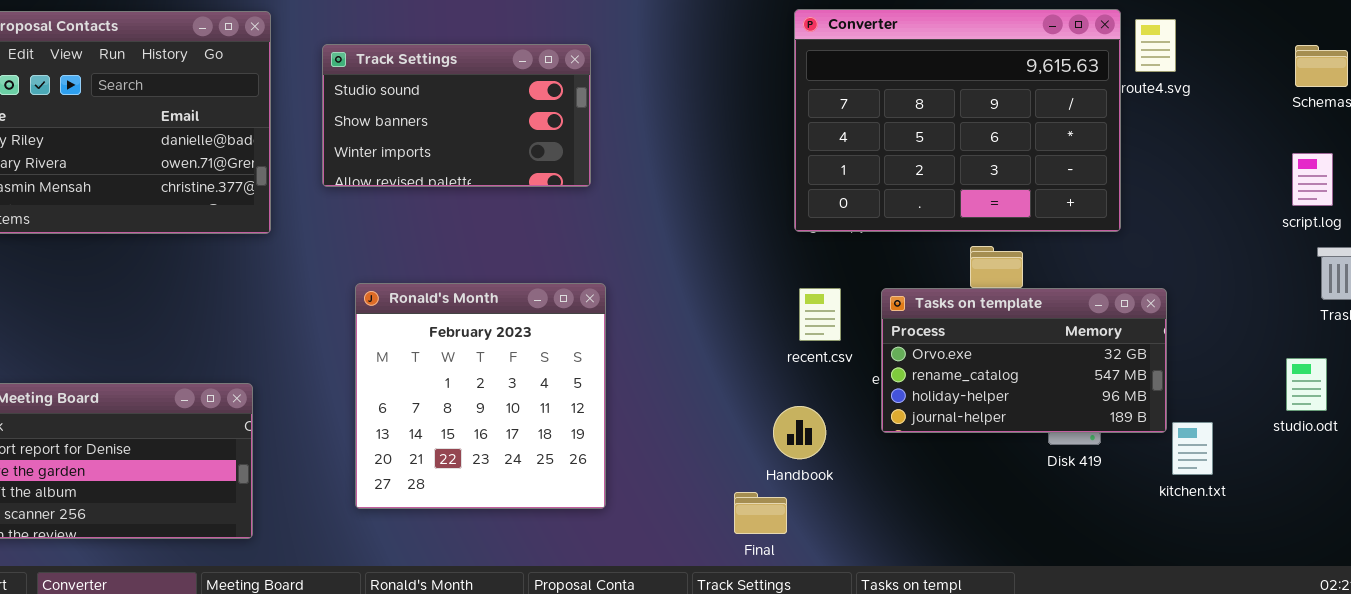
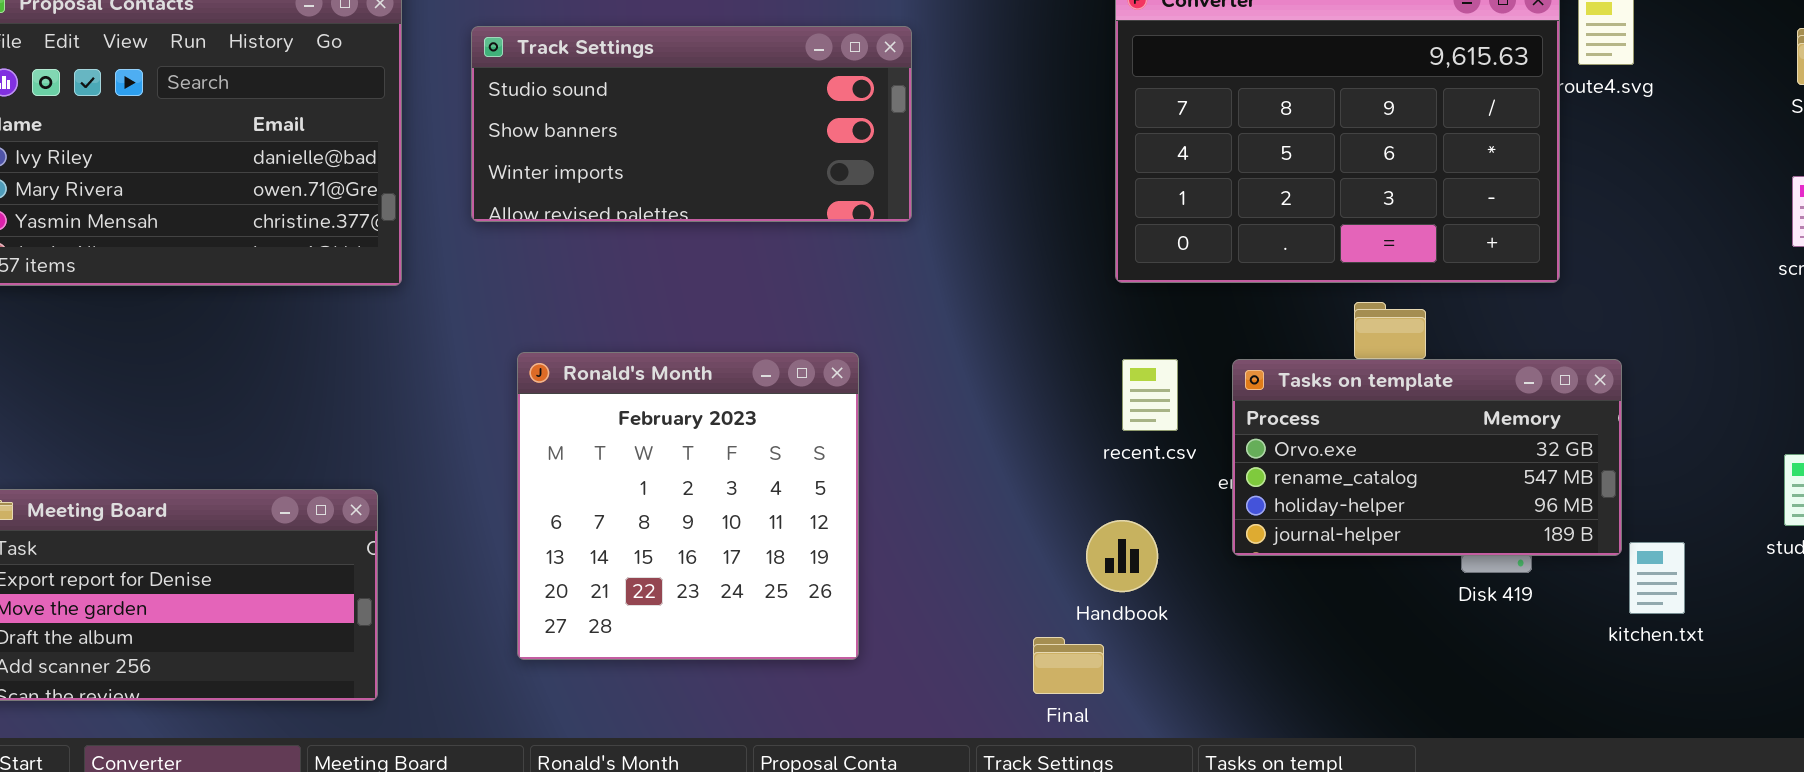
Track Settings: [322,44,591,187] -> [471,26,912,222], resized

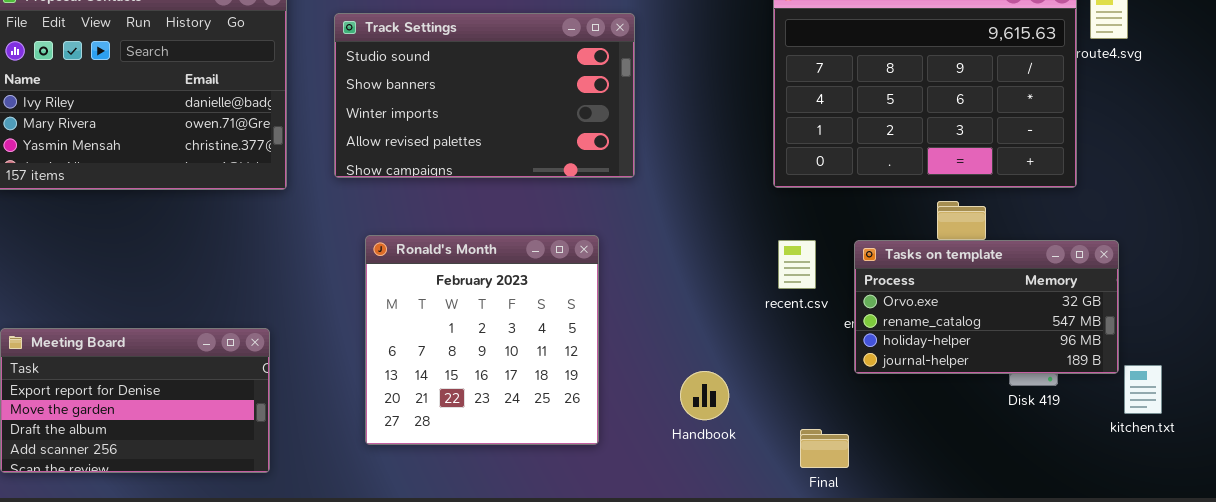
Track Settings: [471,26,912,222] -> [334,13,635,178], resized
Handbook: [1086,520,1158,592] -> [680,371,729,420], moved
Final: [1033,637,1104,694] -> [800,429,849,468], moved

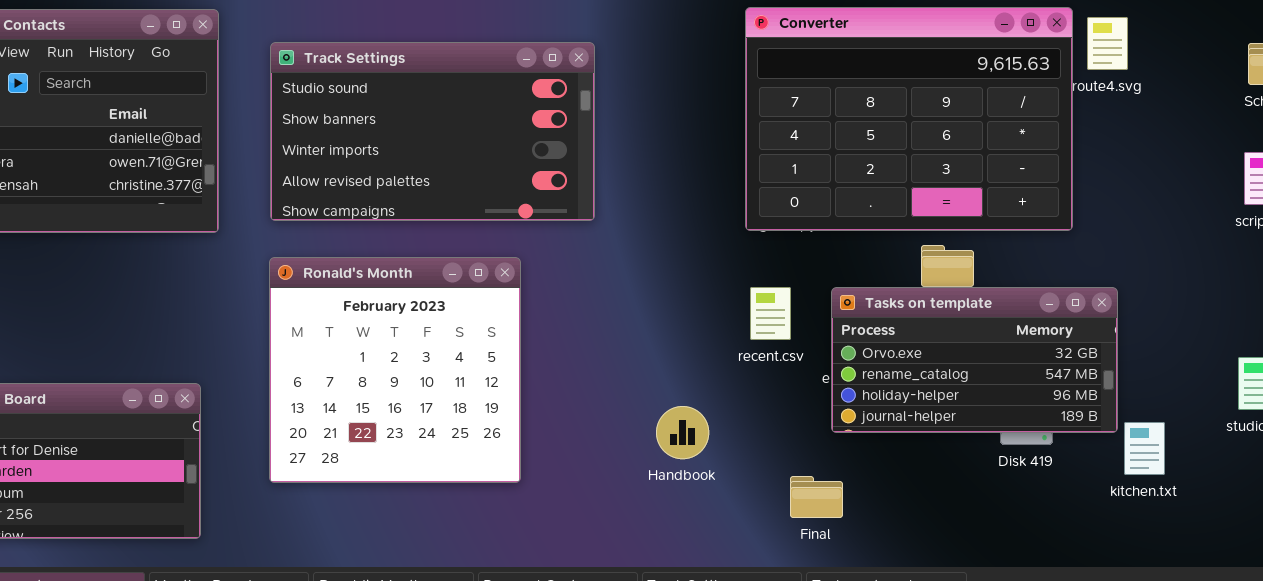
Ronald's Month: [365,235,599,445] -> [269,257,521,483], moved
Handbook: [680,371,729,420] -> [656,406,709,459], moved
Final: [800,429,849,468] -> [790,476,843,518], moved

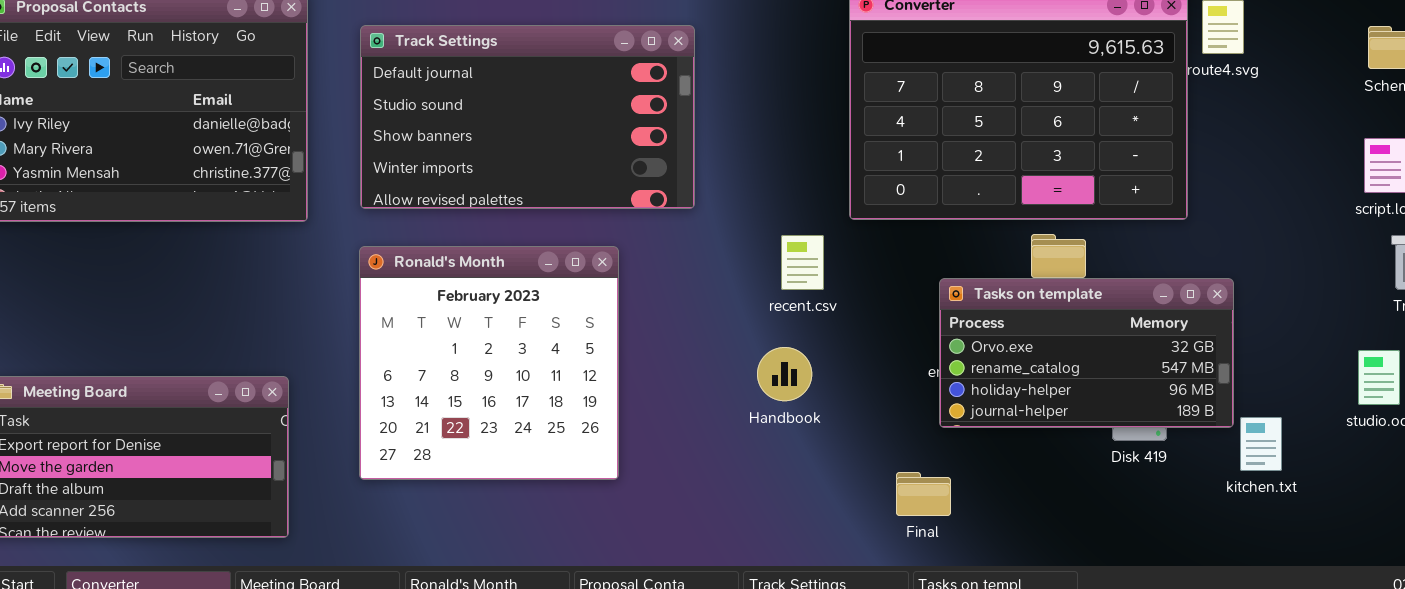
Track Settings: [270,42,595,221] -> [360,25,695,209], scrolled up 1 row
recent.csv: [750,287,791,340] -> [781,235,824,290], moved
Handbook: [656,406,709,459] -> [757,347,812,401], moved

